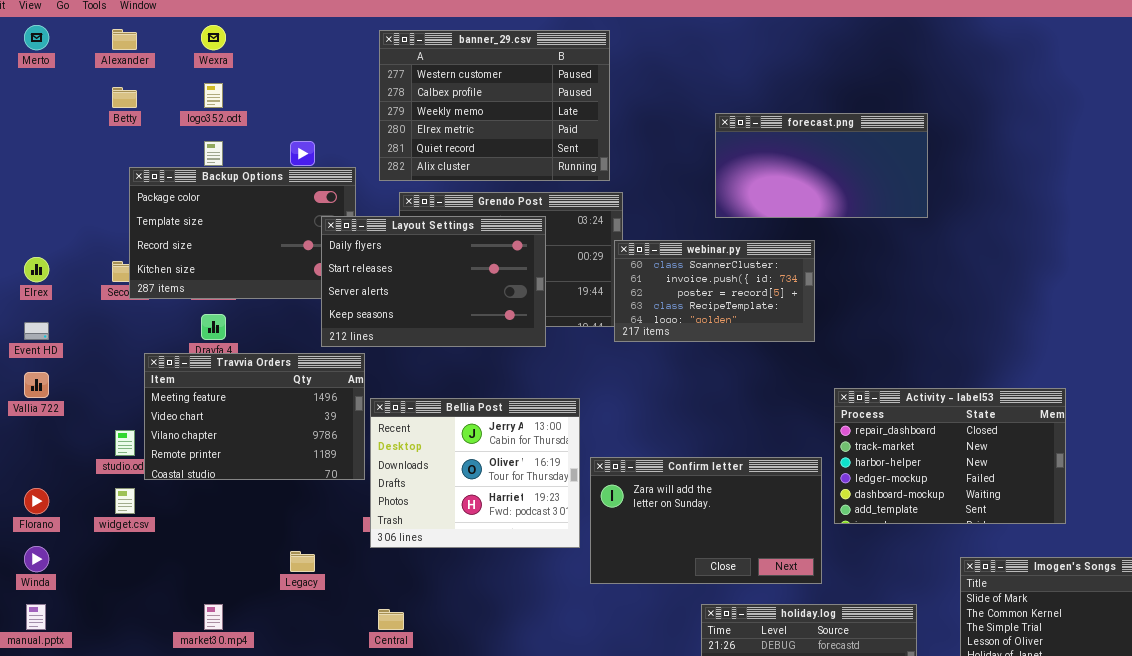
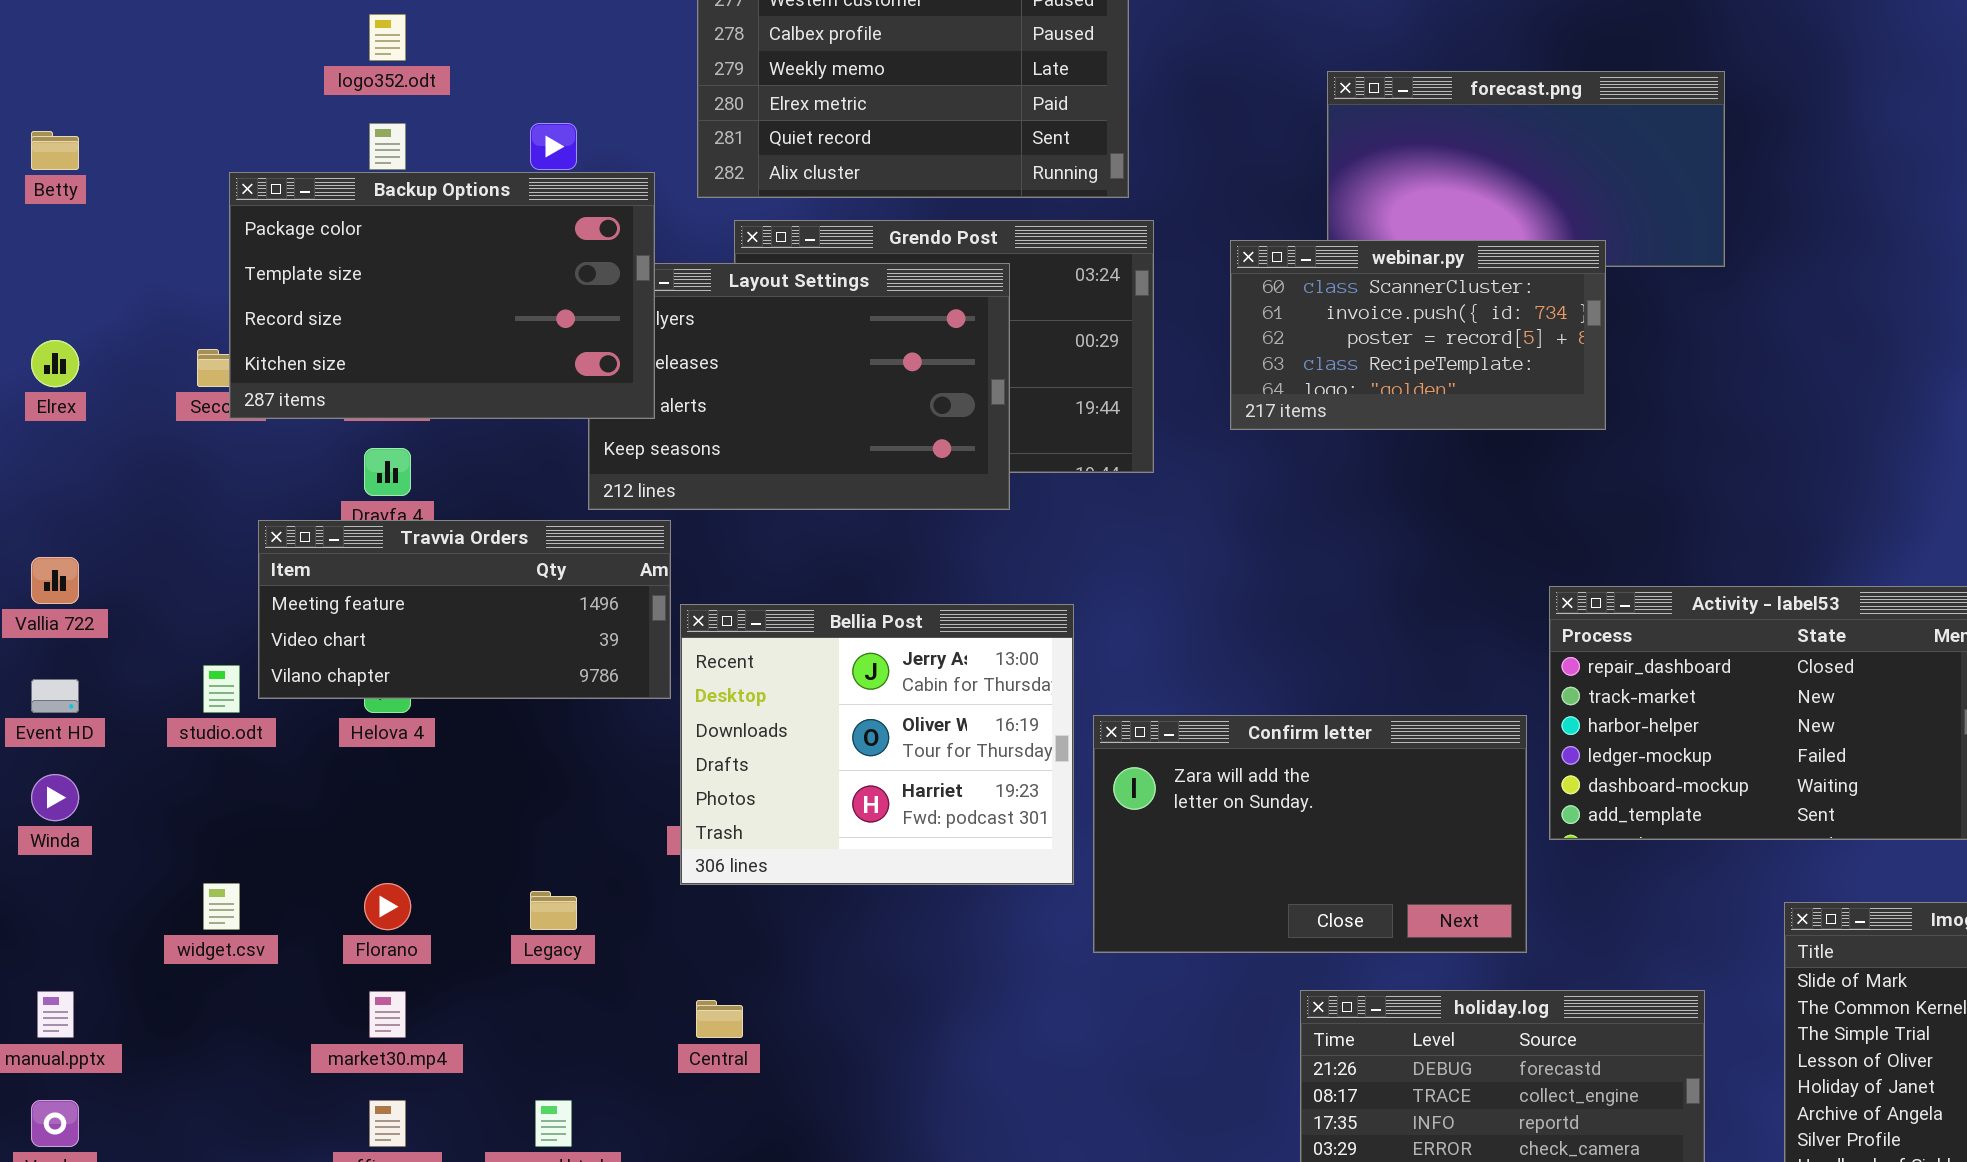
Betty: [112,87,137,108] -> [31,131,79,170], moved
Backup Options: [129,167,356,299] -> [229,172,655,419], raised
webinar.py: [614,240,815,342] -> [1230,240,1606,430], moved
Event HD: [24,322,49,340] -> [31,679,79,713], moved
Travvia Orders: [144,353,365,480] -> [258,520,671,699], resized
Florano: [24,488,49,514] -> [364,883,411,930], moved
widget.csv: [115,488,135,514] -> [203,883,240,930], moved
Winda: [24,546,49,572] -> [31,774,79,821], moved

